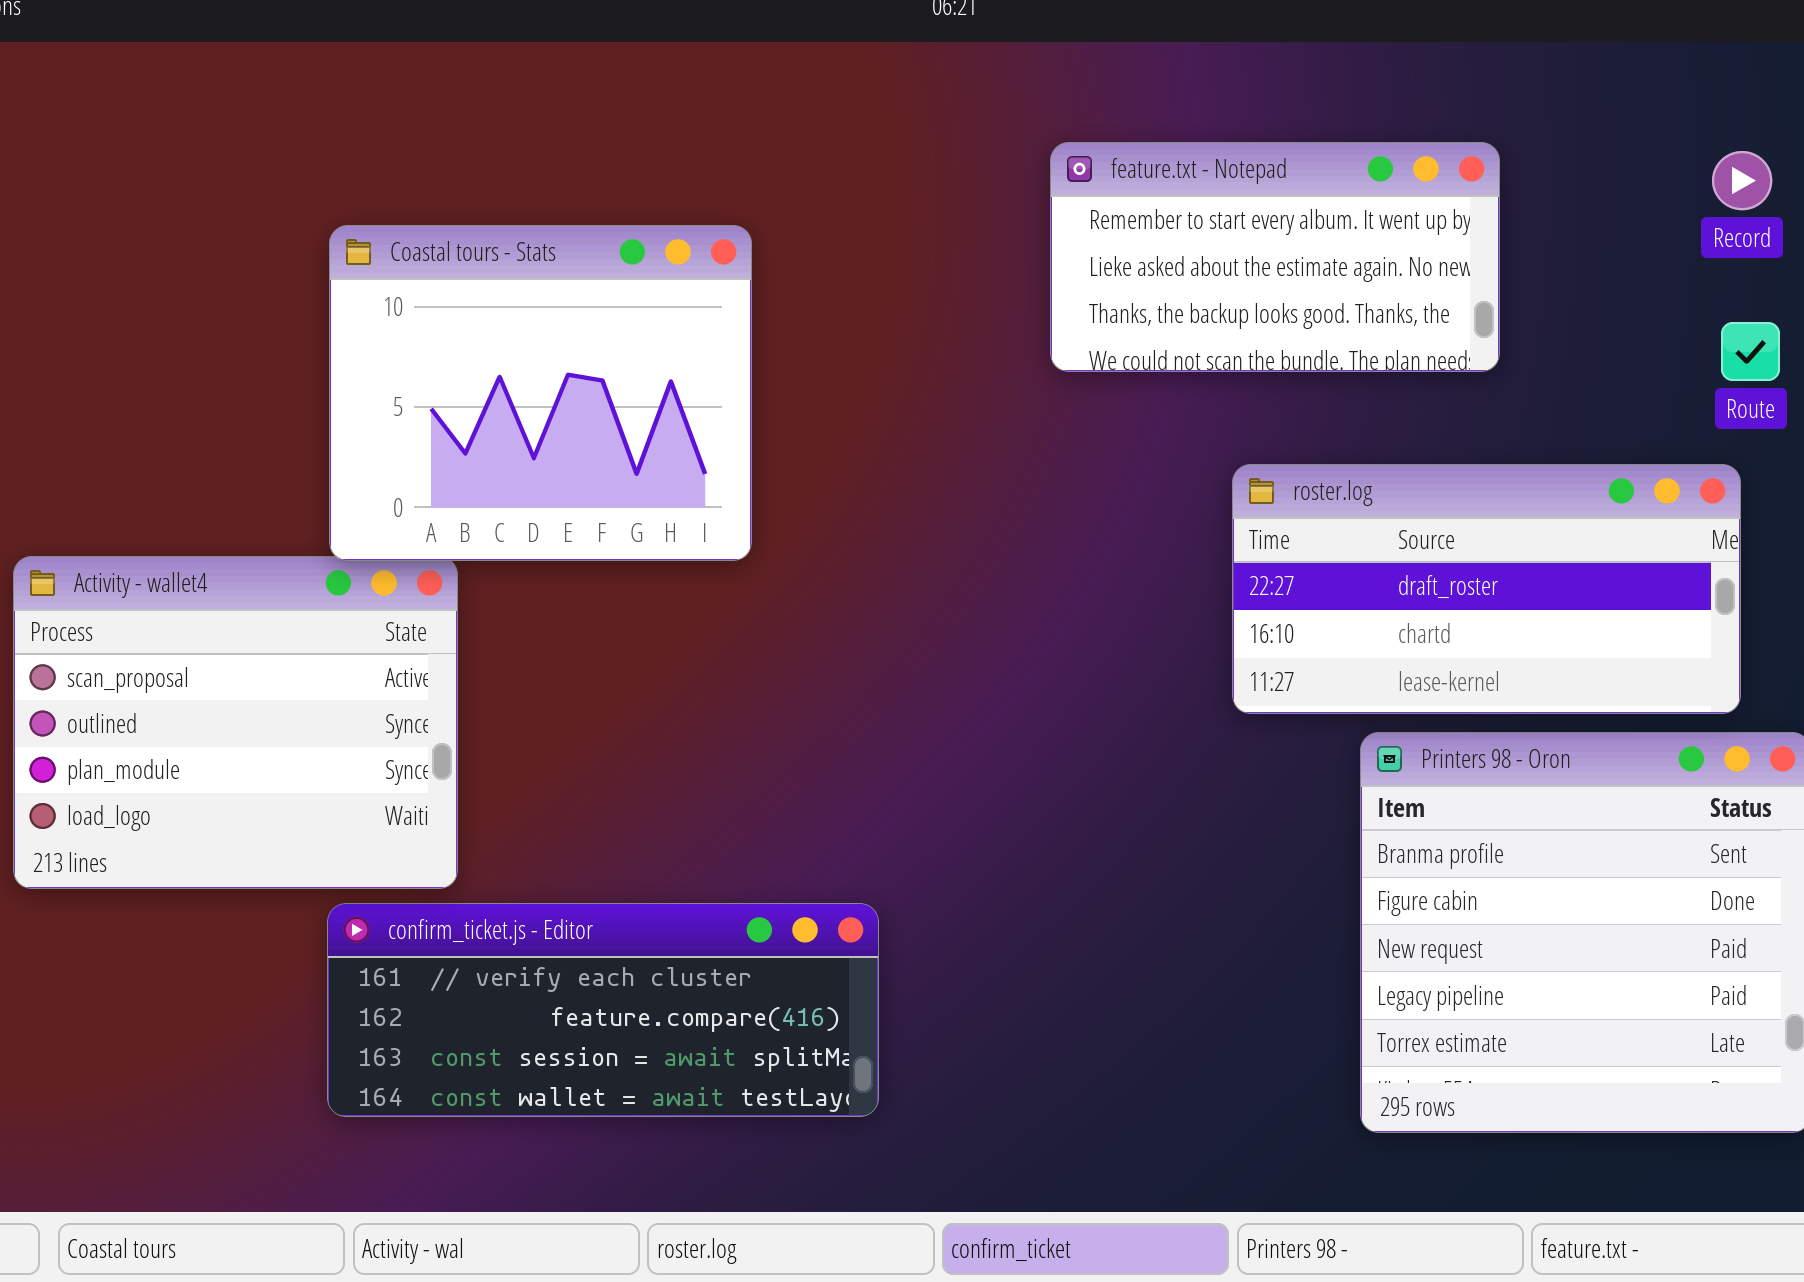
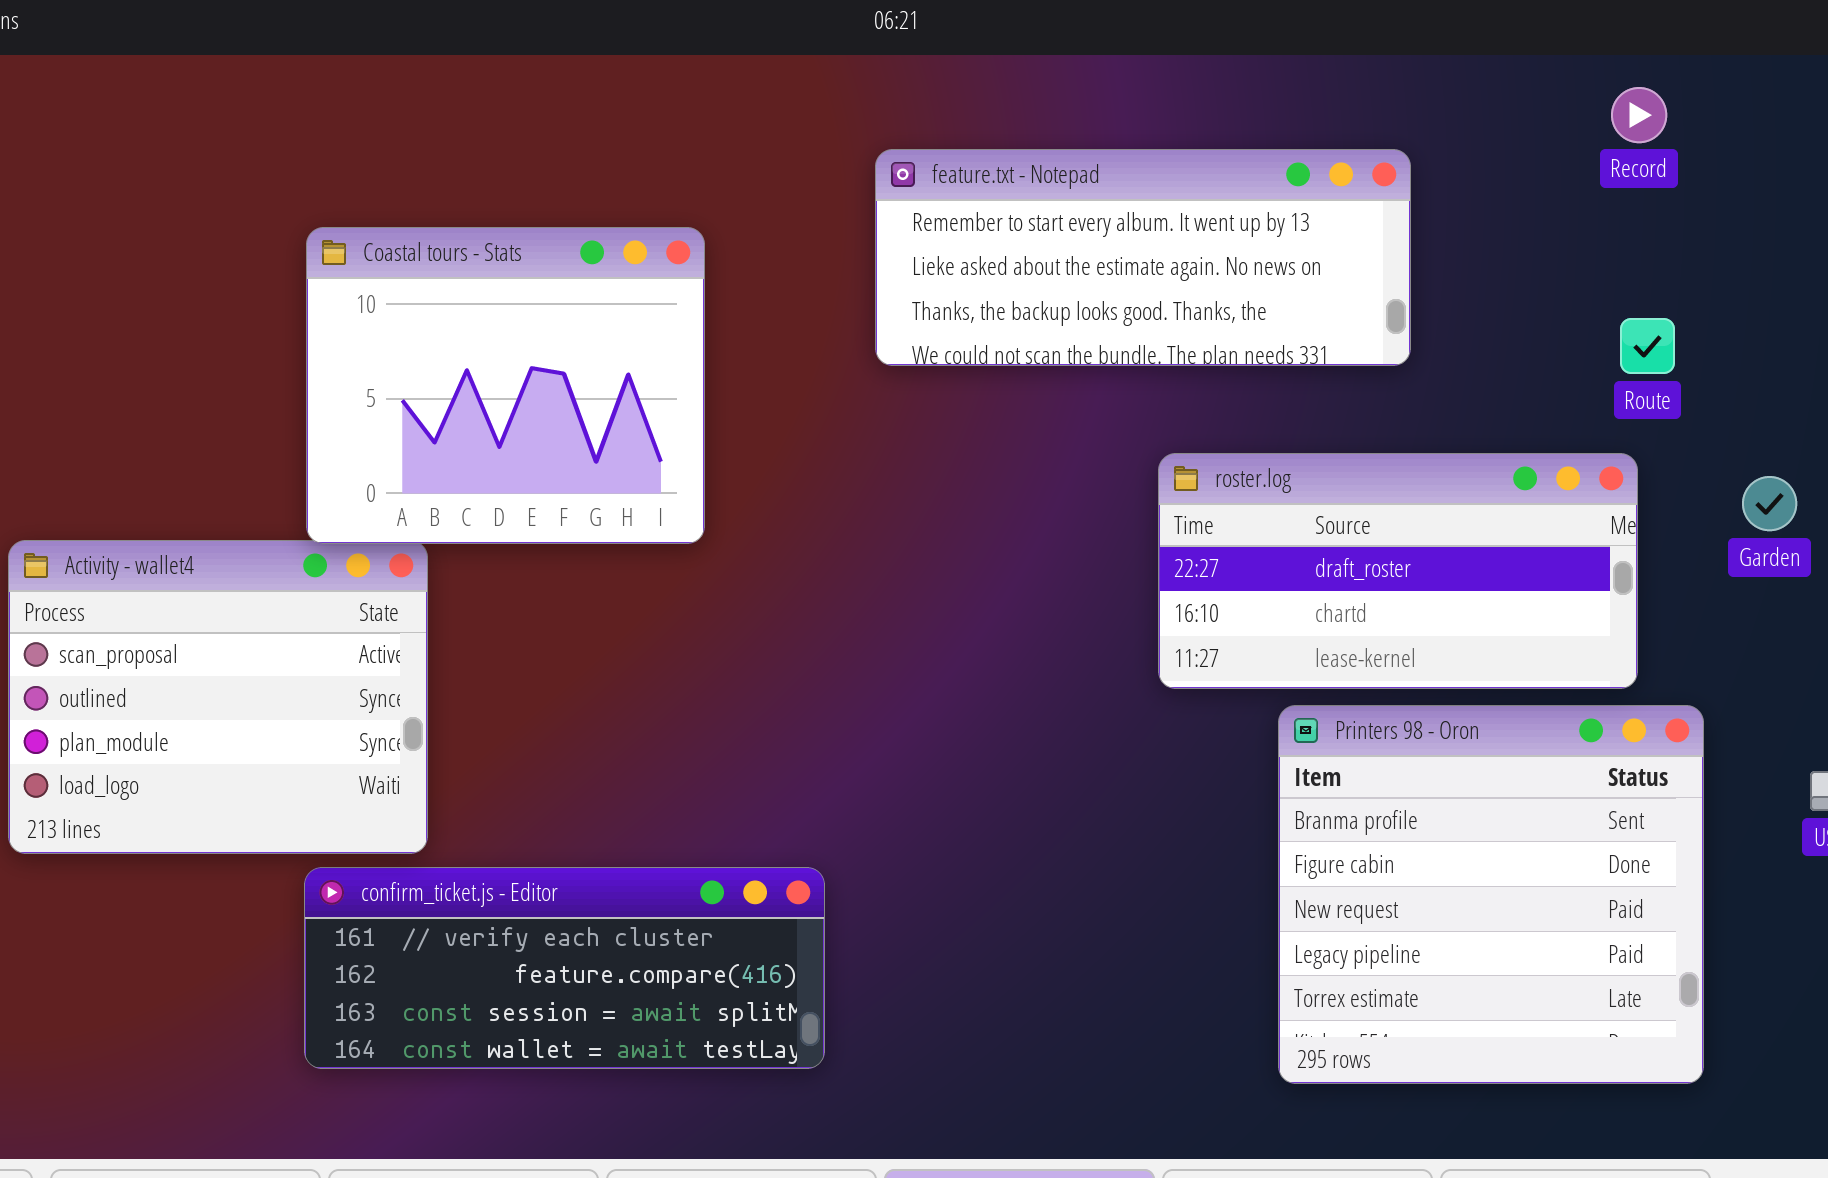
feature.txt - Notepad: [1050,142,1500,372] -> [875,149,1411,366], resized
Record: [1712,151,1772,210] -> [1611,87,1667,143], moved

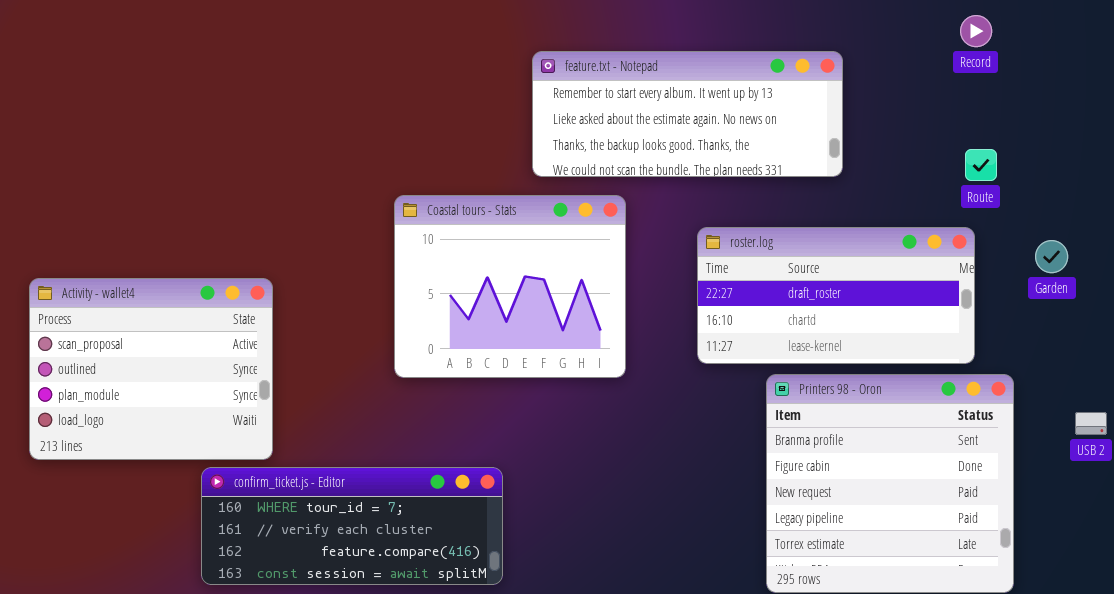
Coastal tours - Stats: [306,227,705,544] -> [394,195,626,378], moved
confirm_ticket.js - Editor: [304,867,825,1069] -> [201,467,503,585], scrolled up 1 row

